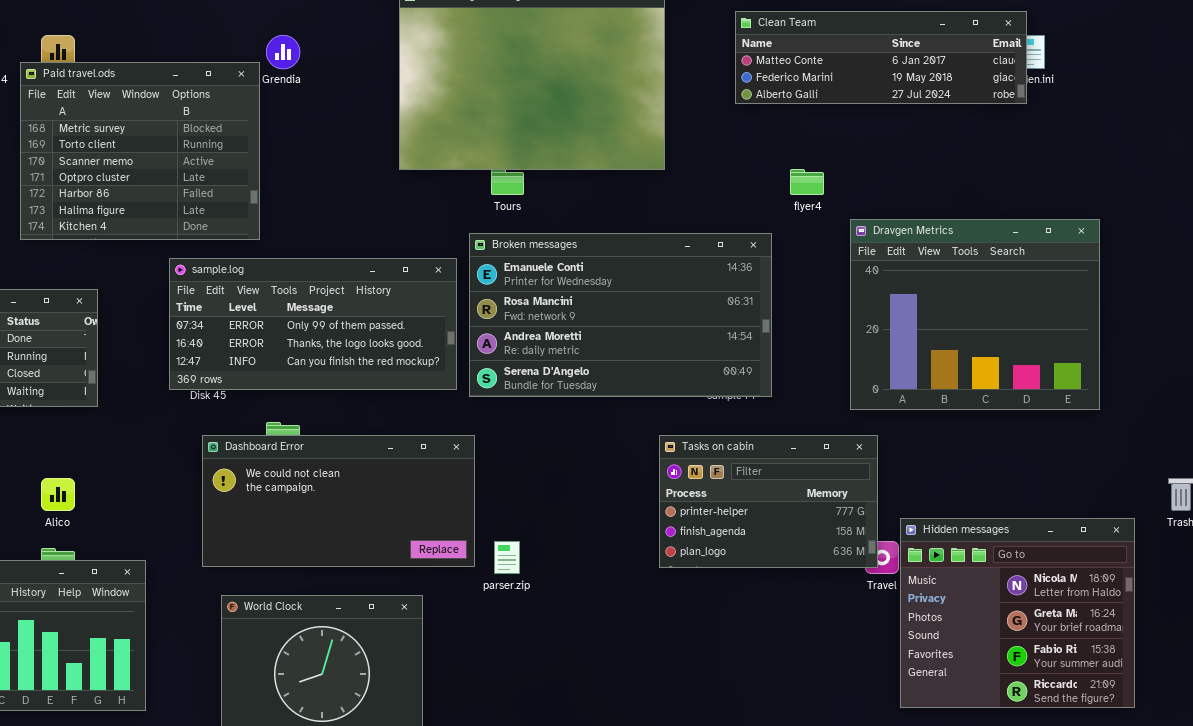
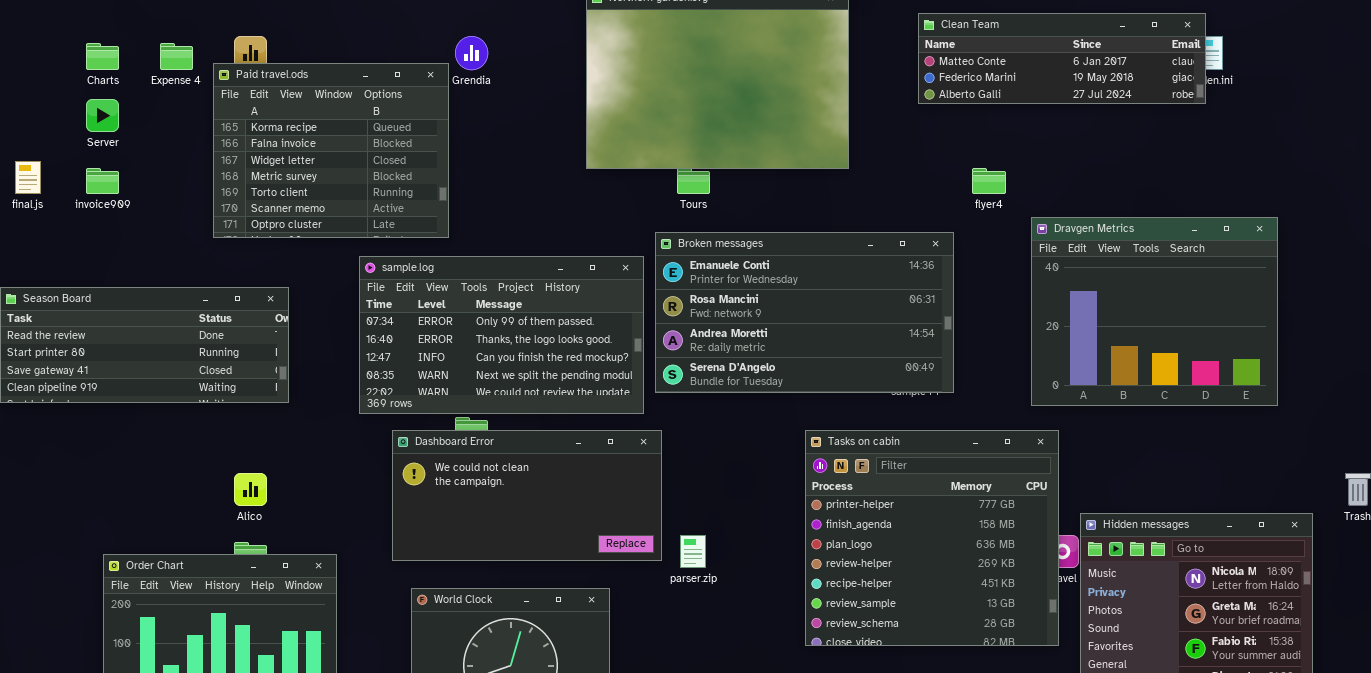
Paid travel.ods: [20,62,260,240] -> [213,63,449,238], scrolled up 3 rows
sample.log: [169,258,457,390] -> [359,256,644,414], resized
Tasks on cabin: [659,435,878,568] -> [805,430,1059,646], resized

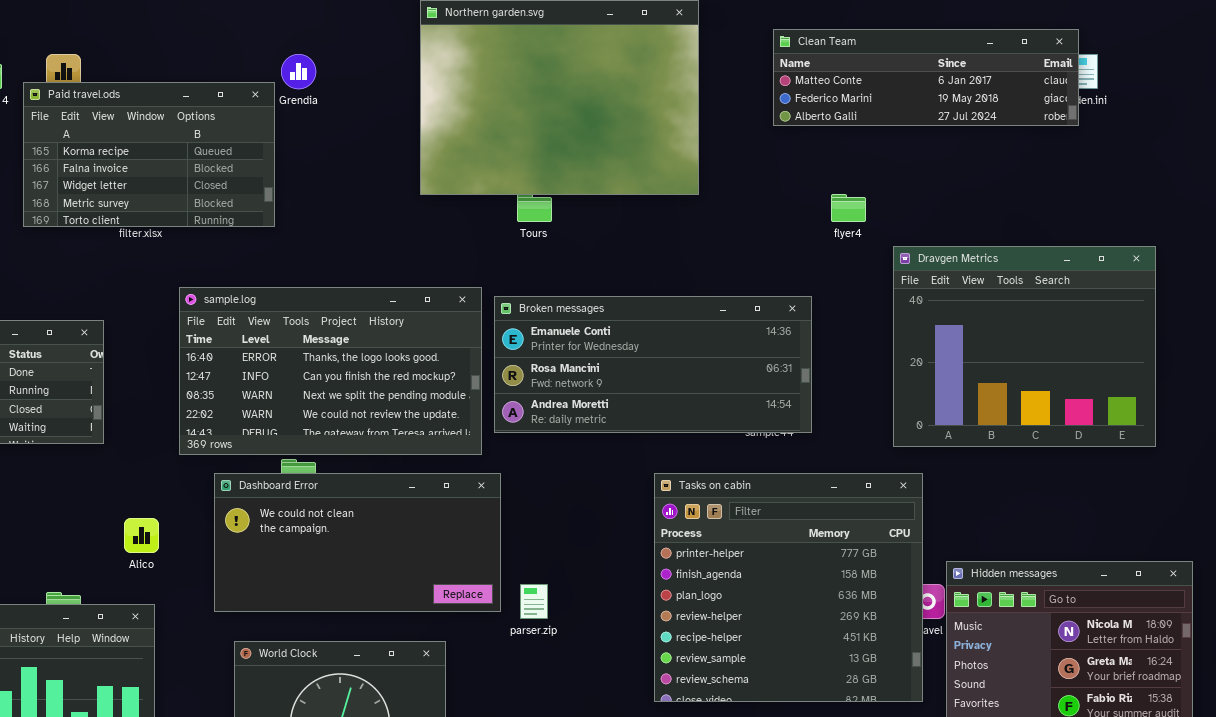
Paid travel.ods: [213,63,449,238] -> [23,82,275,227], resized
Broken messages: [655,232,954,393] -> [494,296,812,433], resized
sample.log: [359,256,644,414] -> [179,287,482,455], scrolled down 1 row
Alico: [234,473,267,506] -> [124,518,159,553], moved

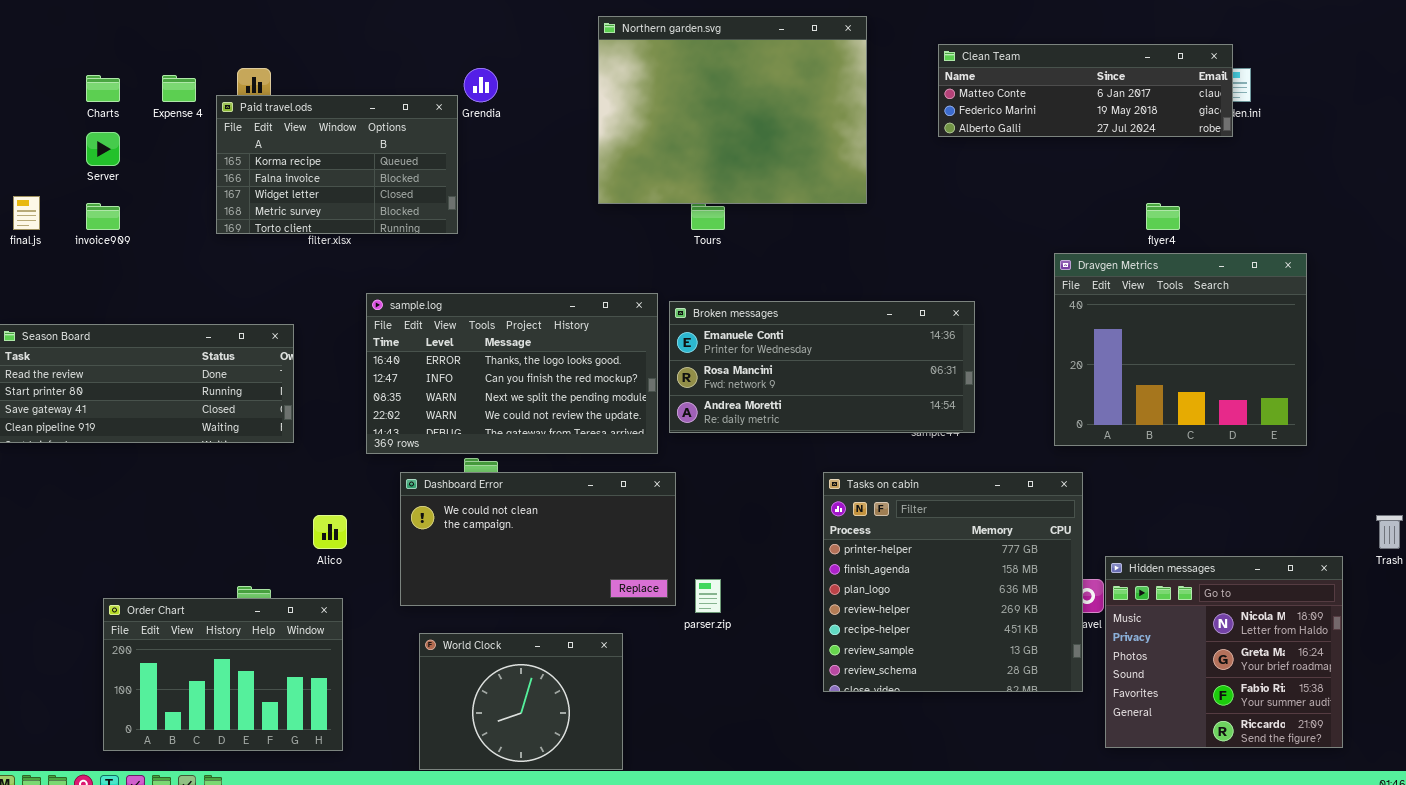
flyer4: [831,194,866,222] -> [1146,203,1180,230], moved

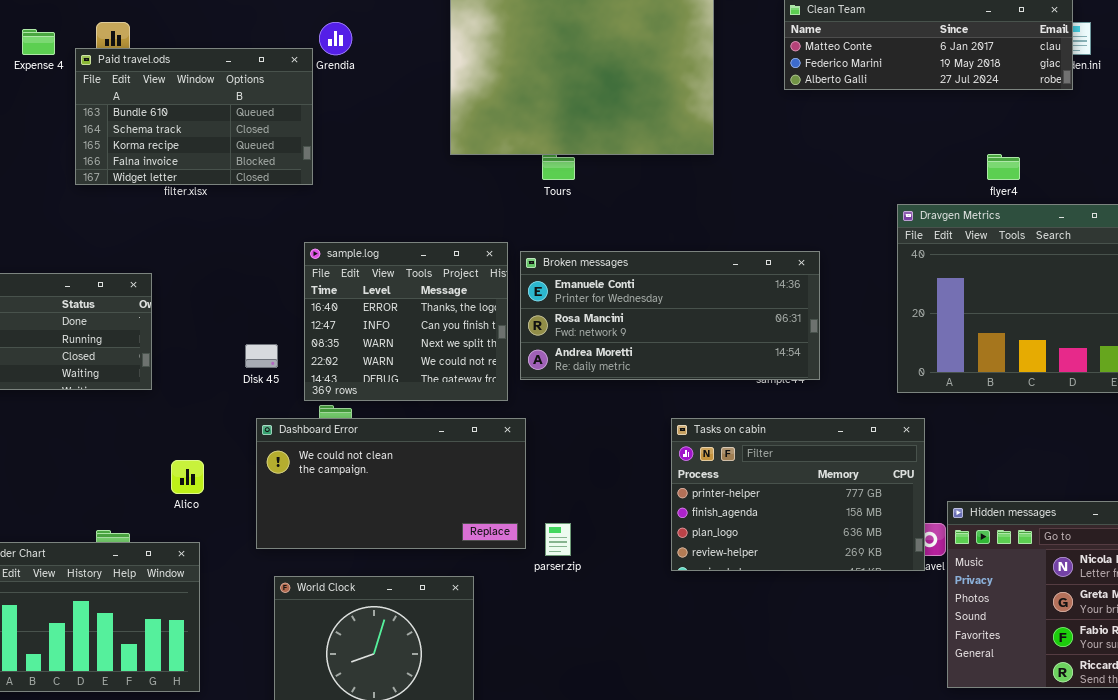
Paid travel.ods: [216,95,458,234] -> [75,48,313,185], scrolled up 2 rows
sample.log: [366,293,658,454] -> [304,242,508,401], resized
Tasks on cabin: [823,472,1083,692] -> [671,418,925,571], resized

